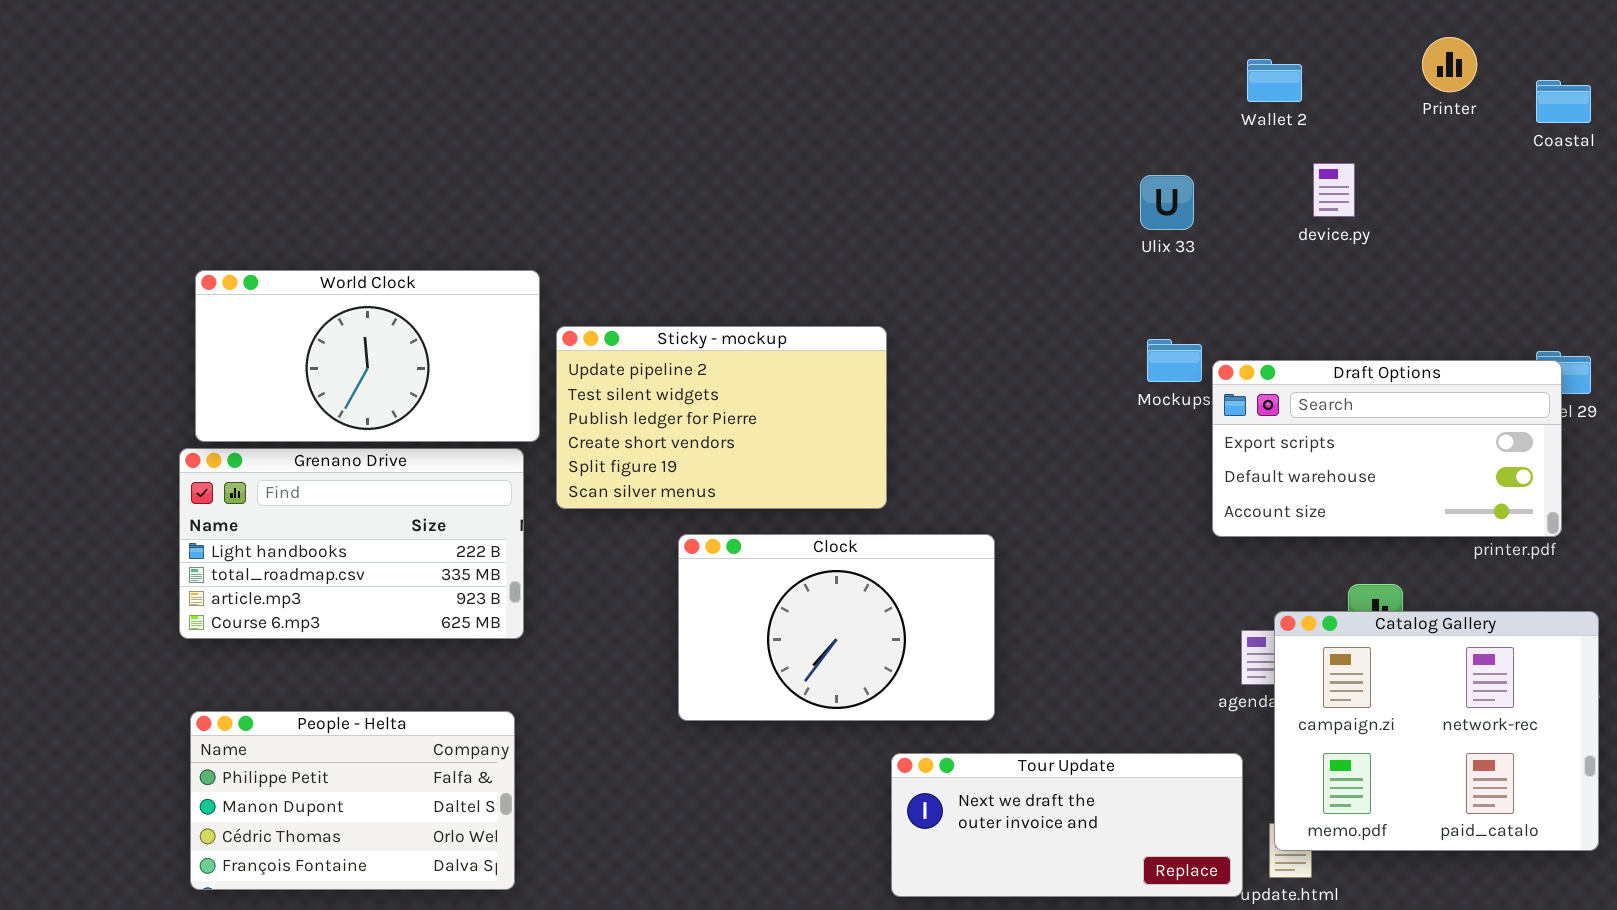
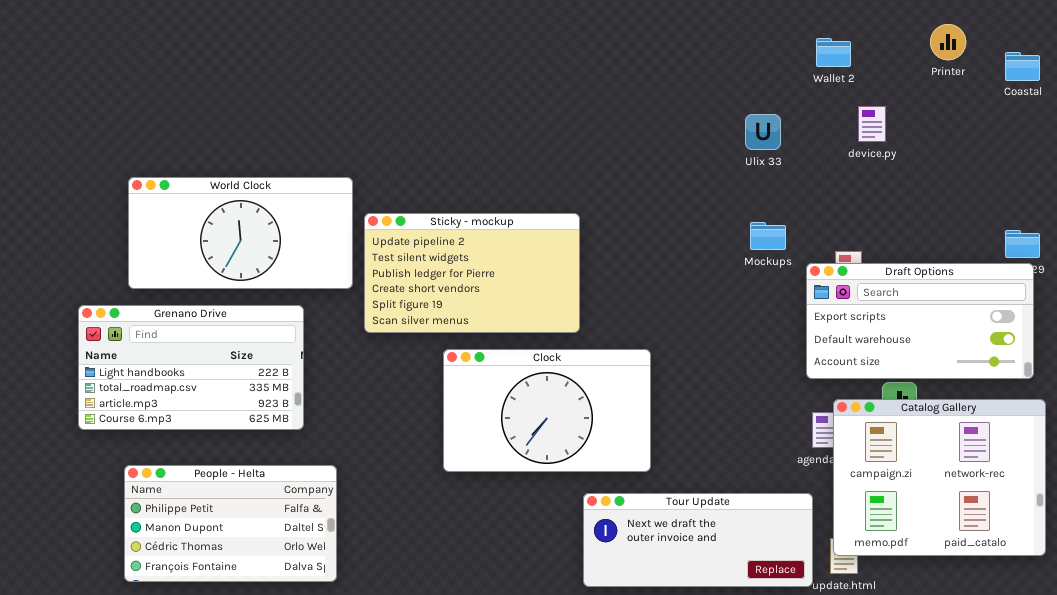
Draft Options: [1212,360,1562,537] -> [806,263,1034,379], moved
Grenano Drive: [179,448,524,639] -> [78,305,304,430], moved

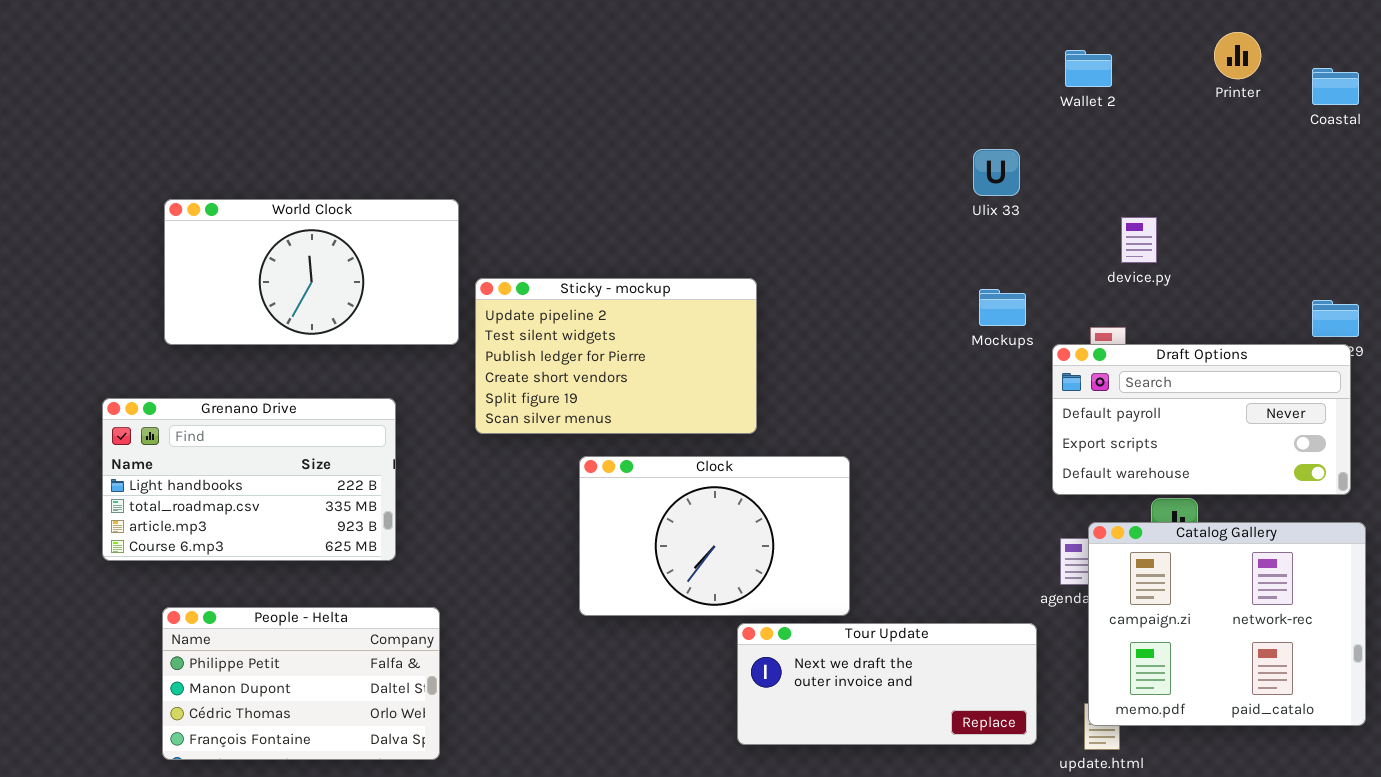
device.py: [858,106,886,142] -> [1121,217,1157,263], moved
World Clock: [128,177,353,289] -> [164,199,459,345], moved
Draft Options: [806,263,1034,379] -> [1052,344,1351,495], scrolled up 1 row
Tour Update: [583,493,813,587] -> [737,623,1037,745], moved

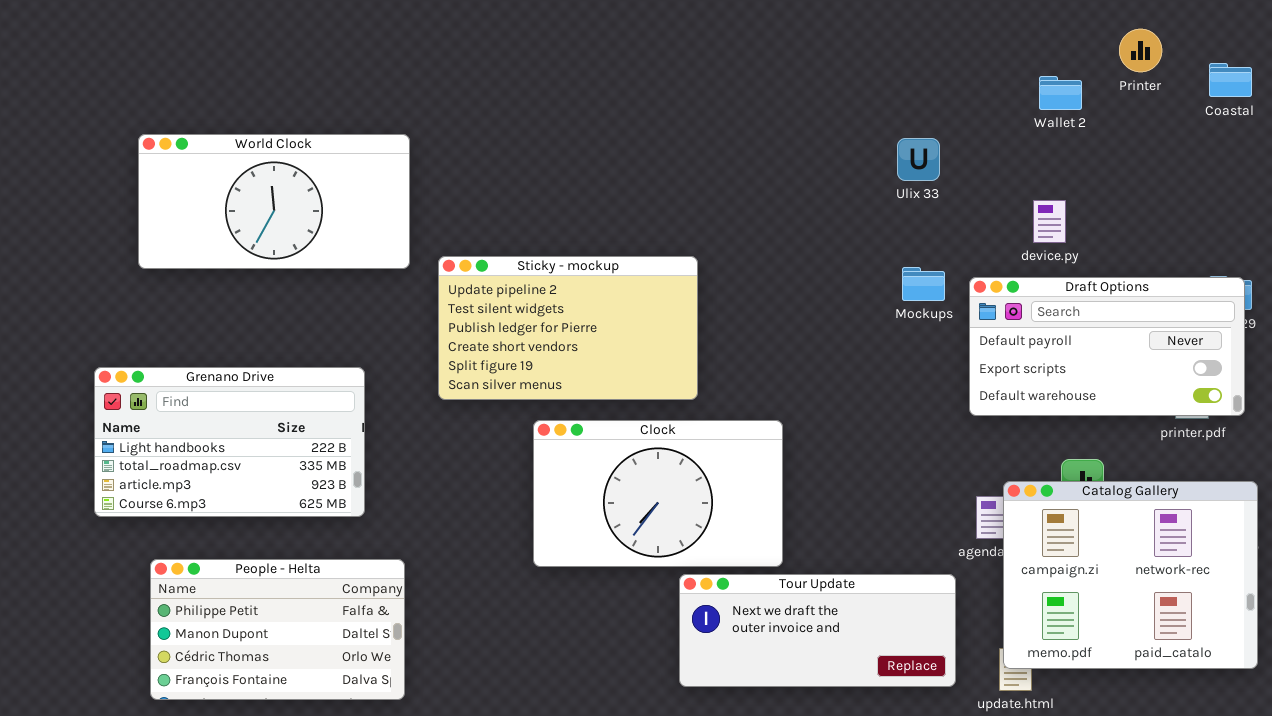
Wallet 2: [1065,50,1112,87] -> [1039,76,1082,110], moved
World Clock: [164,199,459,345] -> [138,134,410,269], moved
Draft Options: [1052,344,1351,495] -> [969,277,1245,416], moved

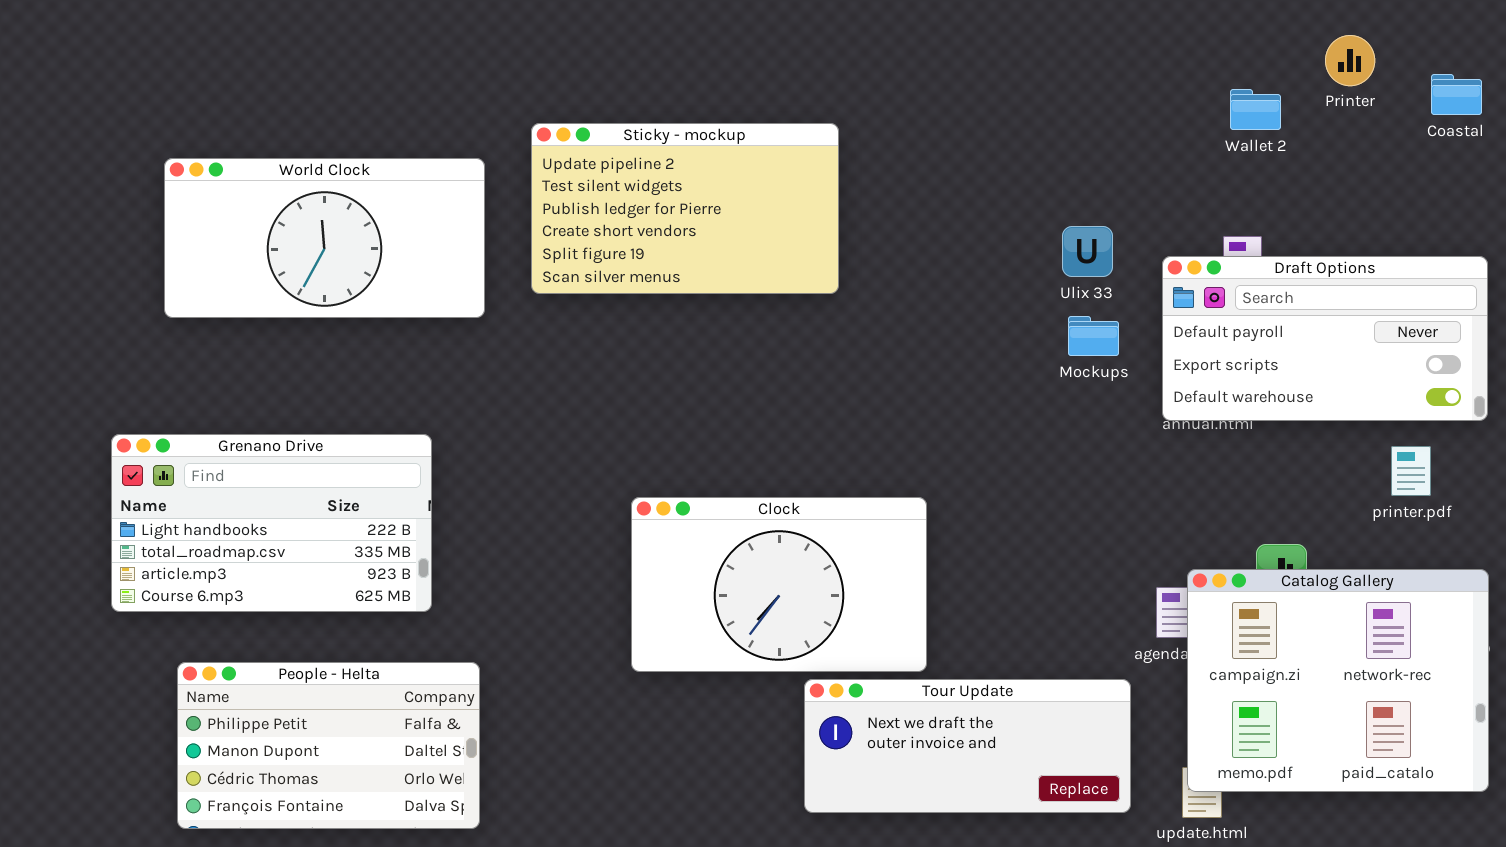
Ulix 33: [897,138,940,181] -> [1062,226,1113,277], moved
Sticky - mockup: [438,256,698,400] -> [531,123,839,294], moved
Draft Options: [969,277,1245,416] -> [1162,256,1488,421], moved

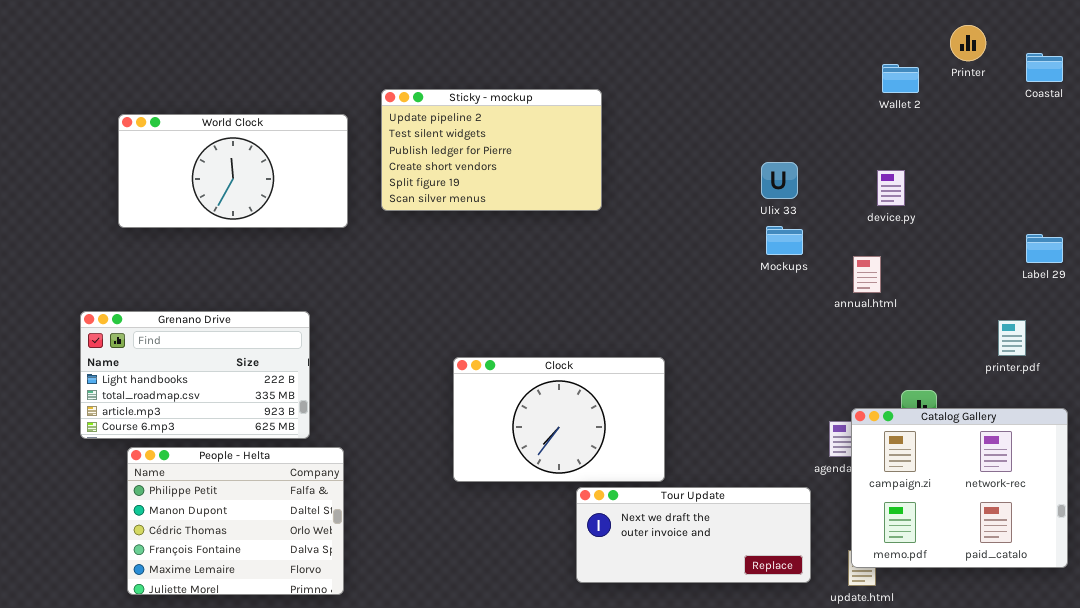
Draft Options: [1162,256,1488,421] -> none, closed
People - Helta: [177,662,480,829] -> [127,447,344,595], resized

